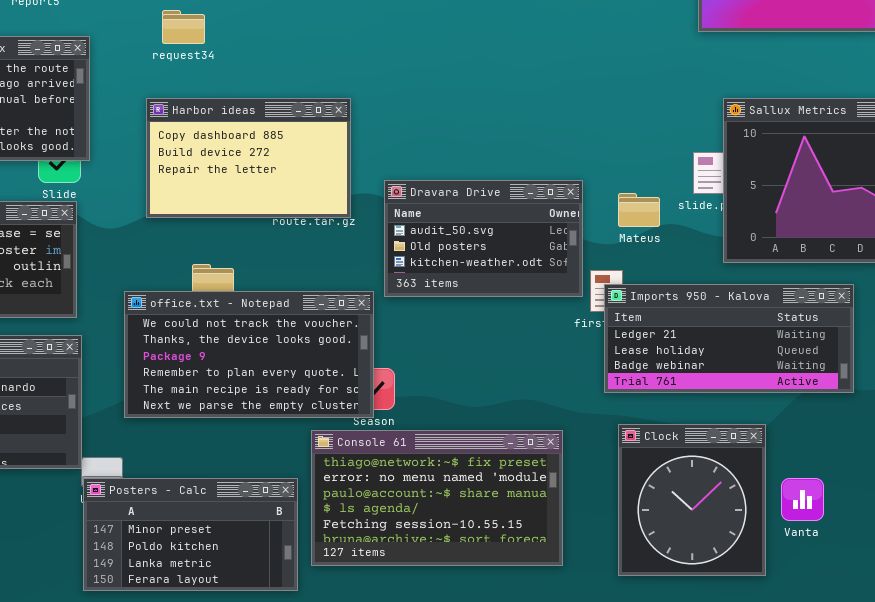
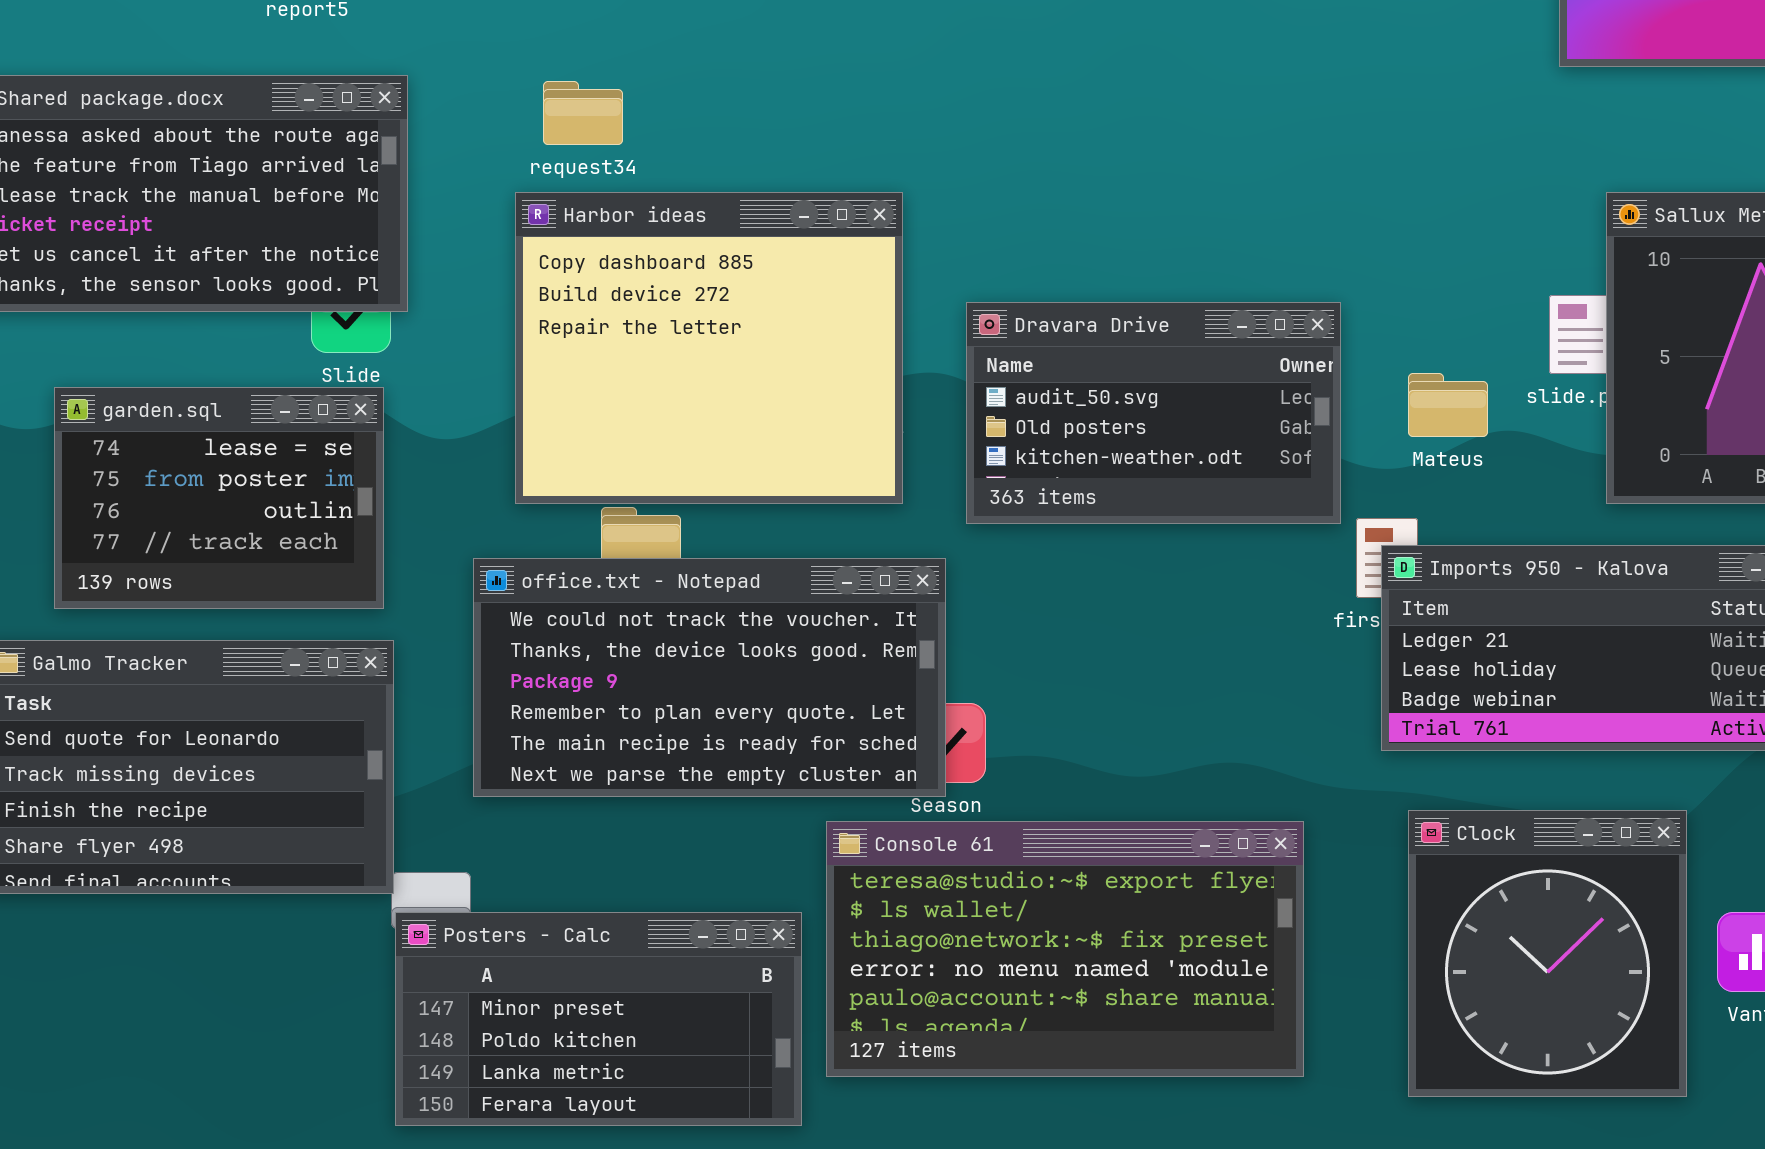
request34: [162,10,205,44] -> [543,81,623,145], moved
Harbor ideas: [146,98,351,218] -> [515,192,903,504], resized
Dravara Drive: [384,180,583,297] -> [966,302,1341,524], moved
Console 61: [311,430,563,566] -> [826,821,1304,1077], scrolled up 2 rows

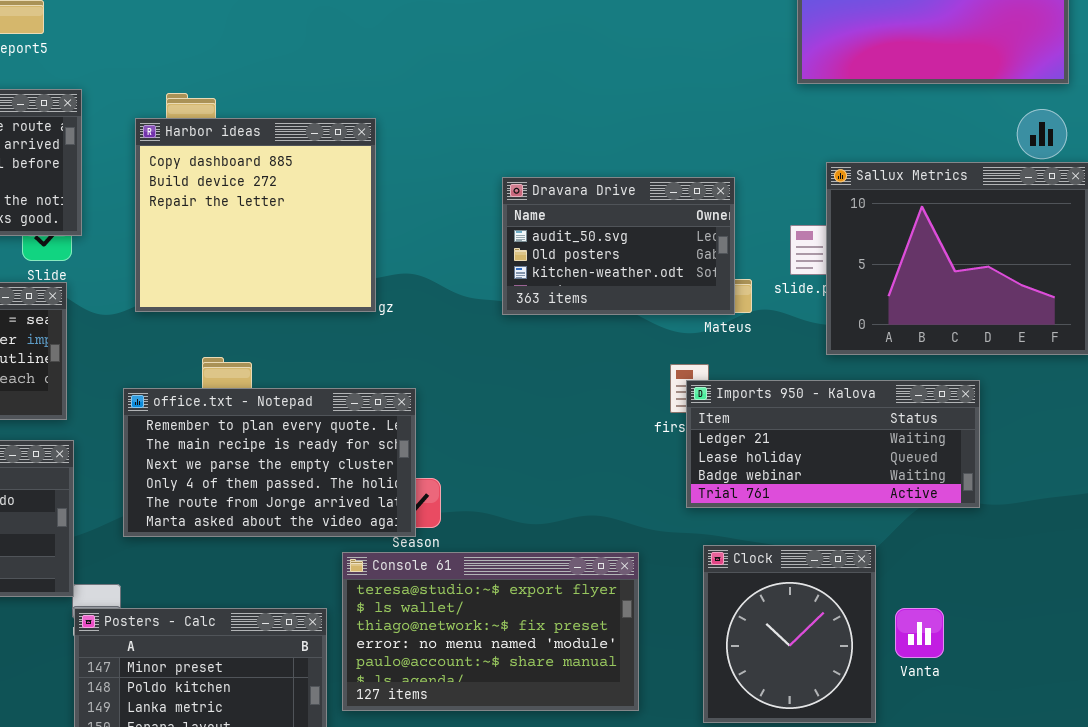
Harbor ideas: [515,192,903,504] -> [135,118,376,312], moved
Dravara Drive: [966,302,1341,524] -> [502,177,735,315], moved
office.txt - Notepad: [473,558,946,797] -> [123,388,416,537], scrolled down 3 rows

